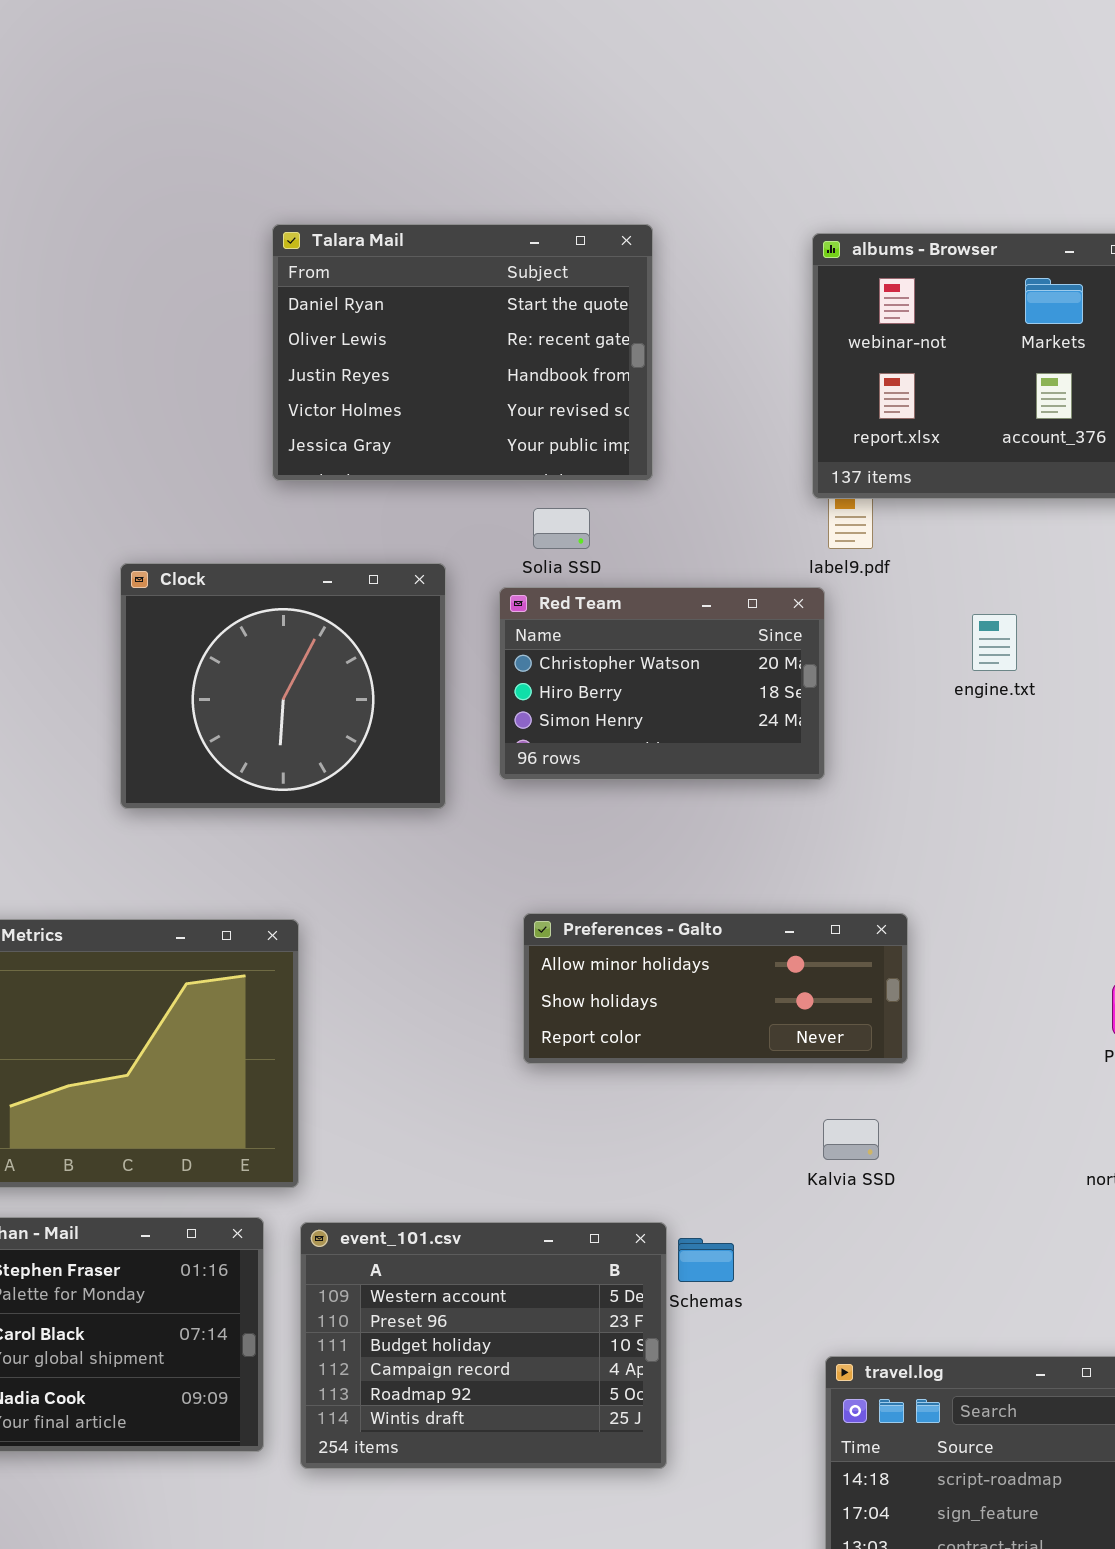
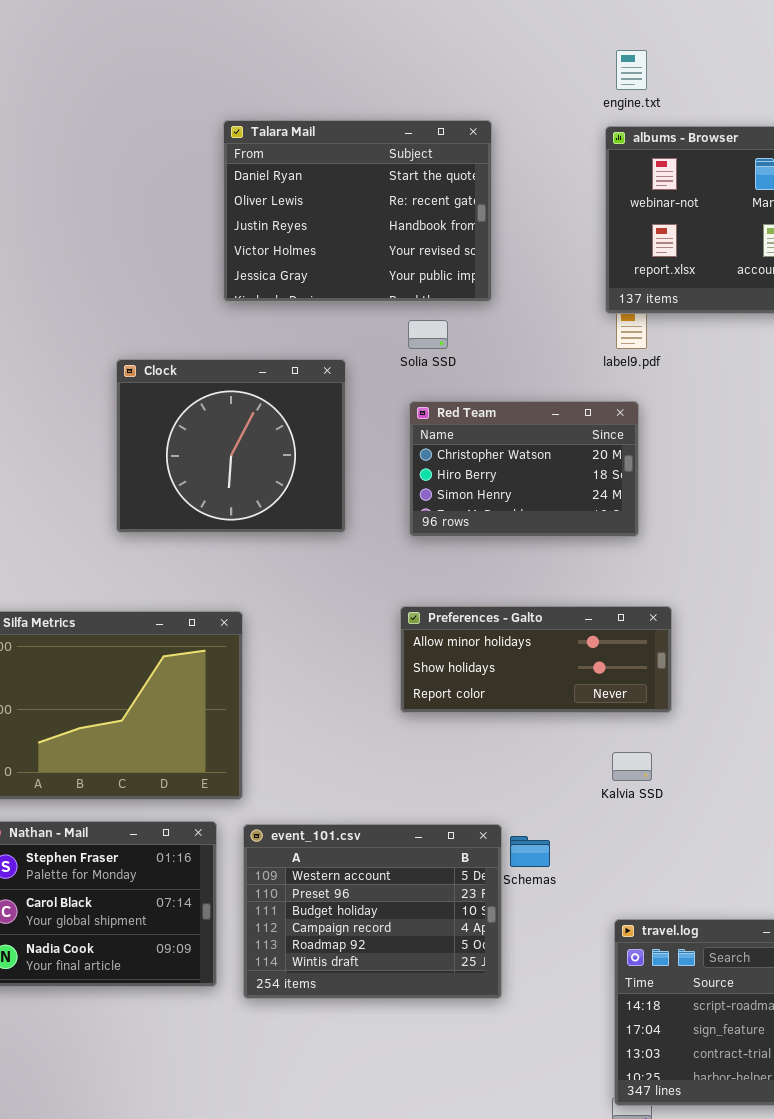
Red Team: [499,587,825,780] -> [409,401,639,537], moved
engine.txt: [972,614,1017,671] -> [616,50,647,90], moved

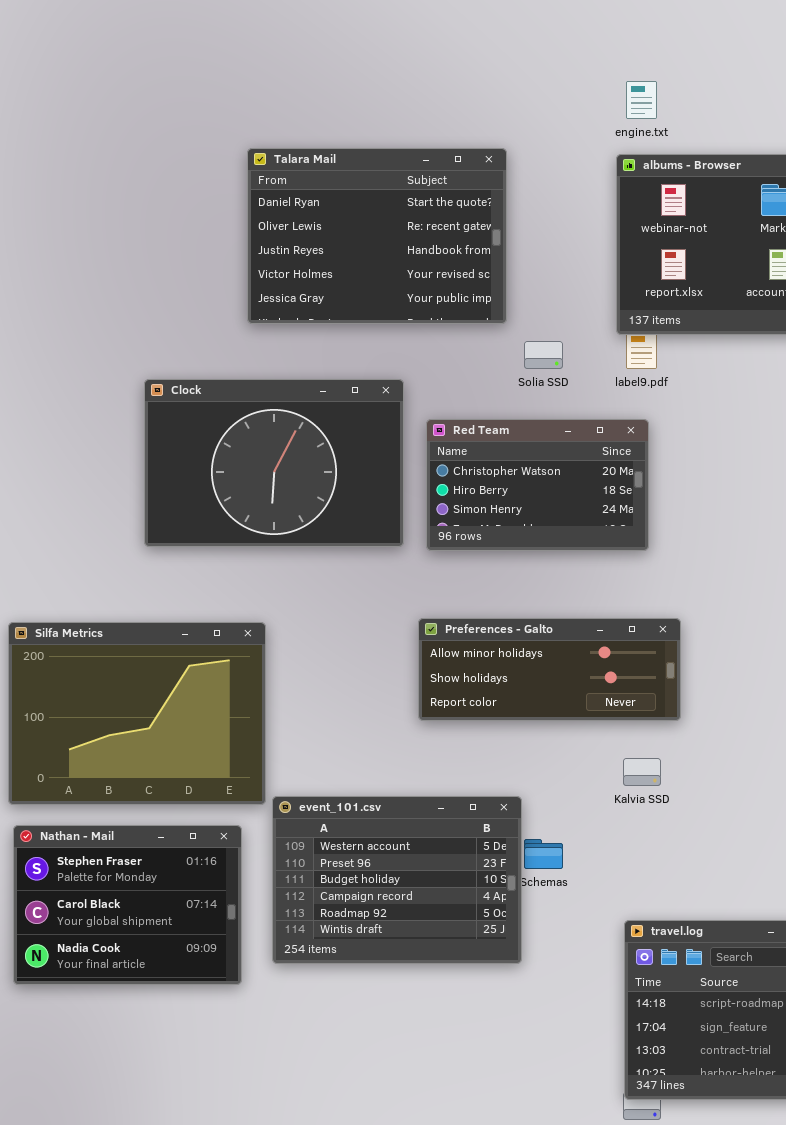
Solia SSD: [408,320,448,349] -> [524,341,563,369], moved
Clock: [116,359,346,533] -> [144,379,404,547], resized
event_101.csv: [243,824,502,999] -> [272,796,522,964], moved

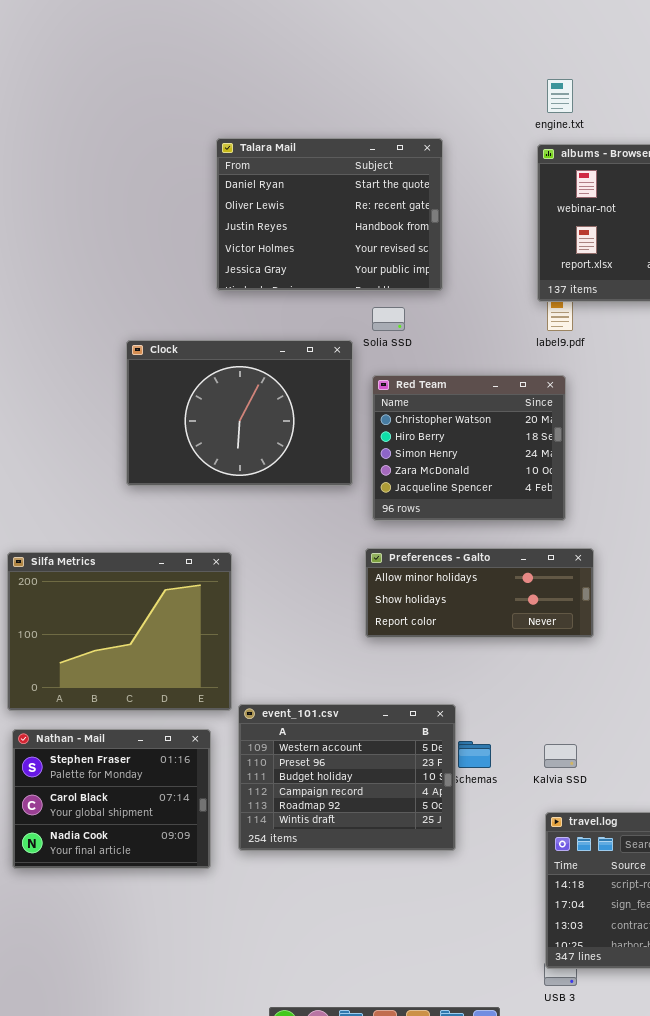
Solia SSD: [524,341,563,369] -> [372,307,405,331], moved
Red Team: [426,419,649,551] -> [372,375,566,521], resized
Kalvia SSD: [623,758,661,786] -> [544,744,577,768], moved

